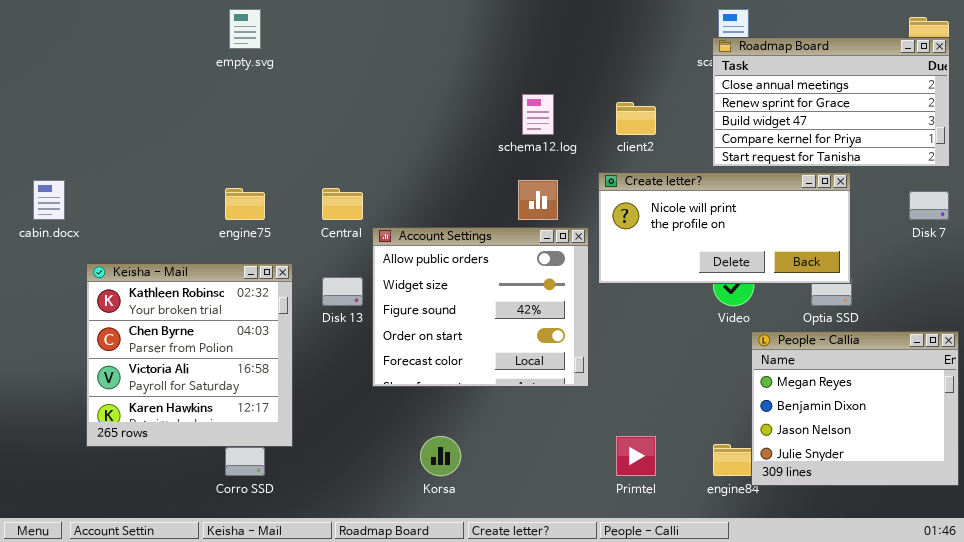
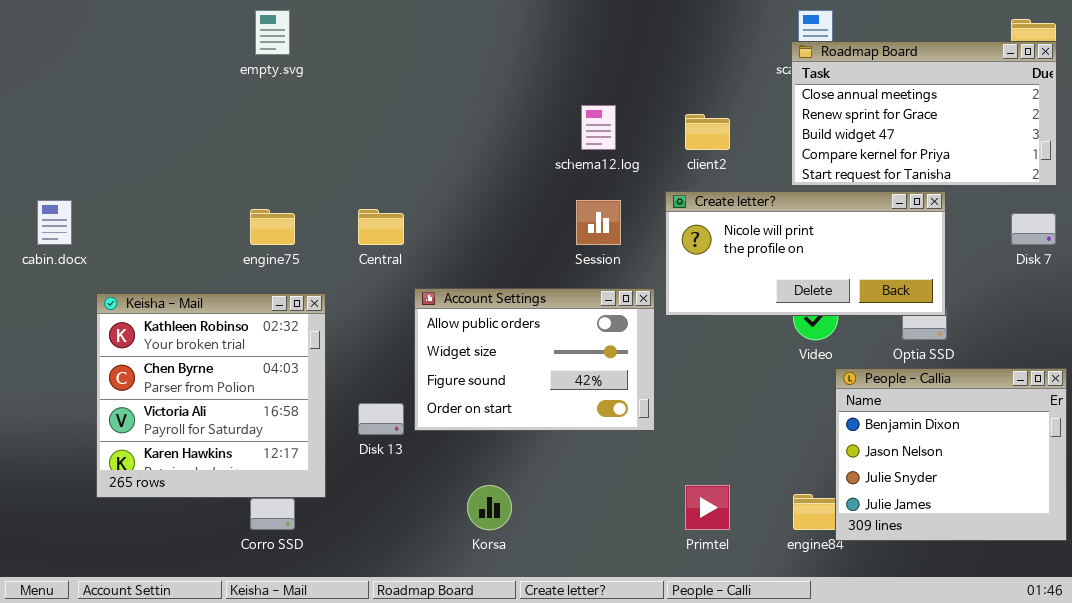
Account Settings: [372,227,589,387] -> [414,288,655,431], resized
Disk 13: [322,277,363,306] -> [358,403,404,435], moved
People - Callia: [751,331,959,486] -> [835,368,1067,541], scrolled down 1 row

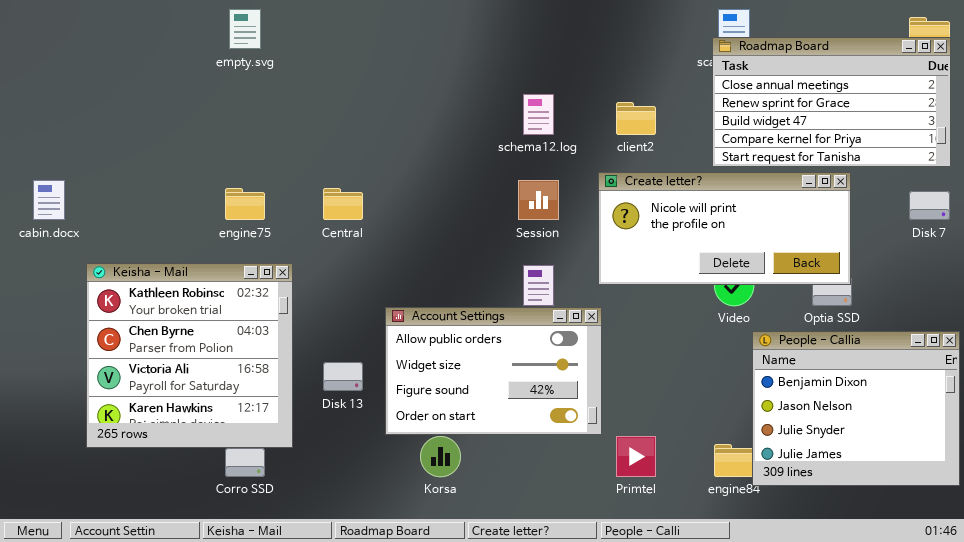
Account Settings: [414,288,655,431] -> [385,307,602,435], moved

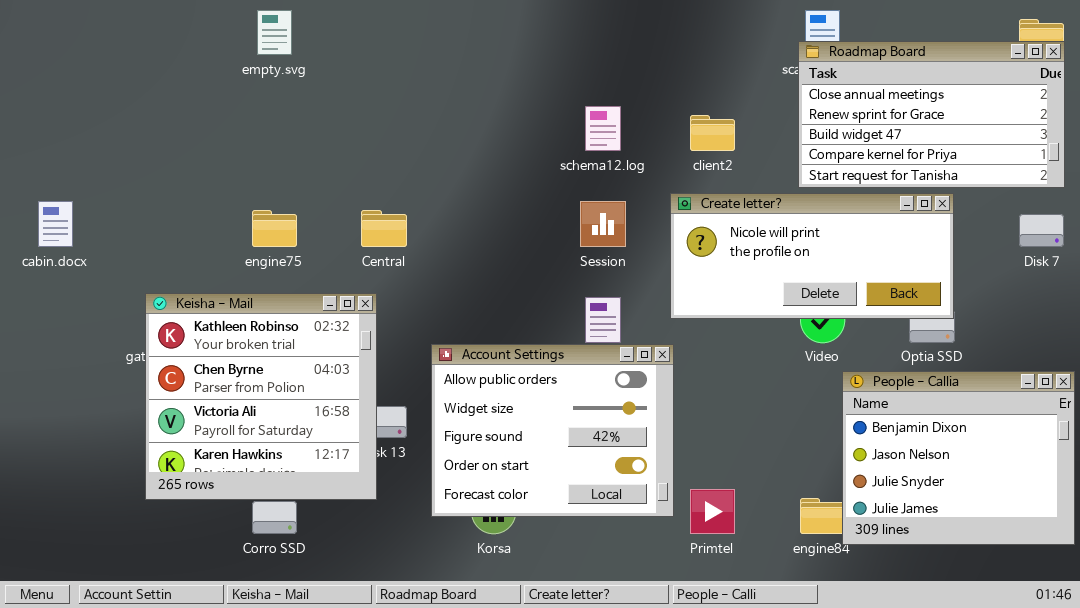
Keisha - Mail: [86,263,293,448] -> [145,293,377,500], moved
Account Settings: [385,307,602,435] -> [431,344,674,517], resized

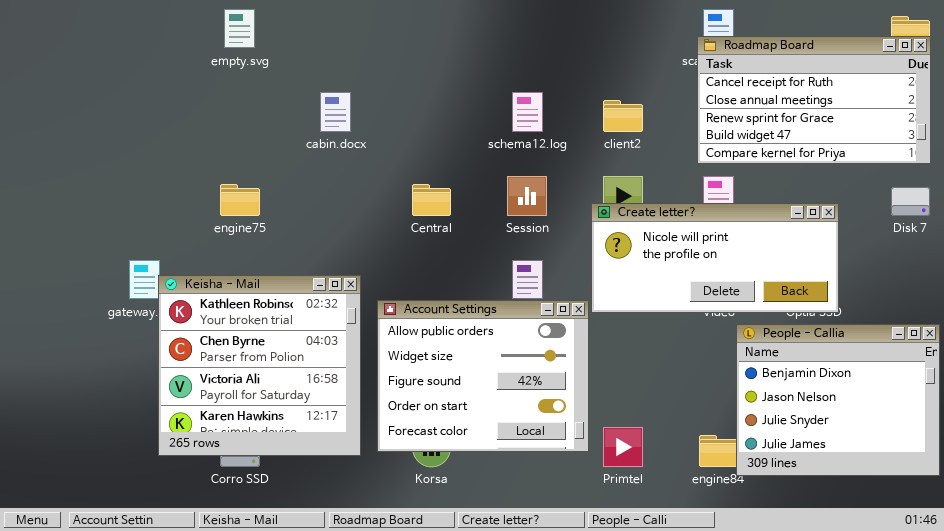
Roadmap Board: [798,41,1065,188] -> [697,36,931,164], scrolled up 1 row
Create letter?: [670,193,954,319] -> [591,203,839,313], moved
cabin.docx: [38,201,73,247] -> [320,92,351,132], moved
Central: [361,210,407,247] -> [412,184,451,216], moved
Keisha - Mail: [145,293,377,500] -> [158,275,361,456], moved

